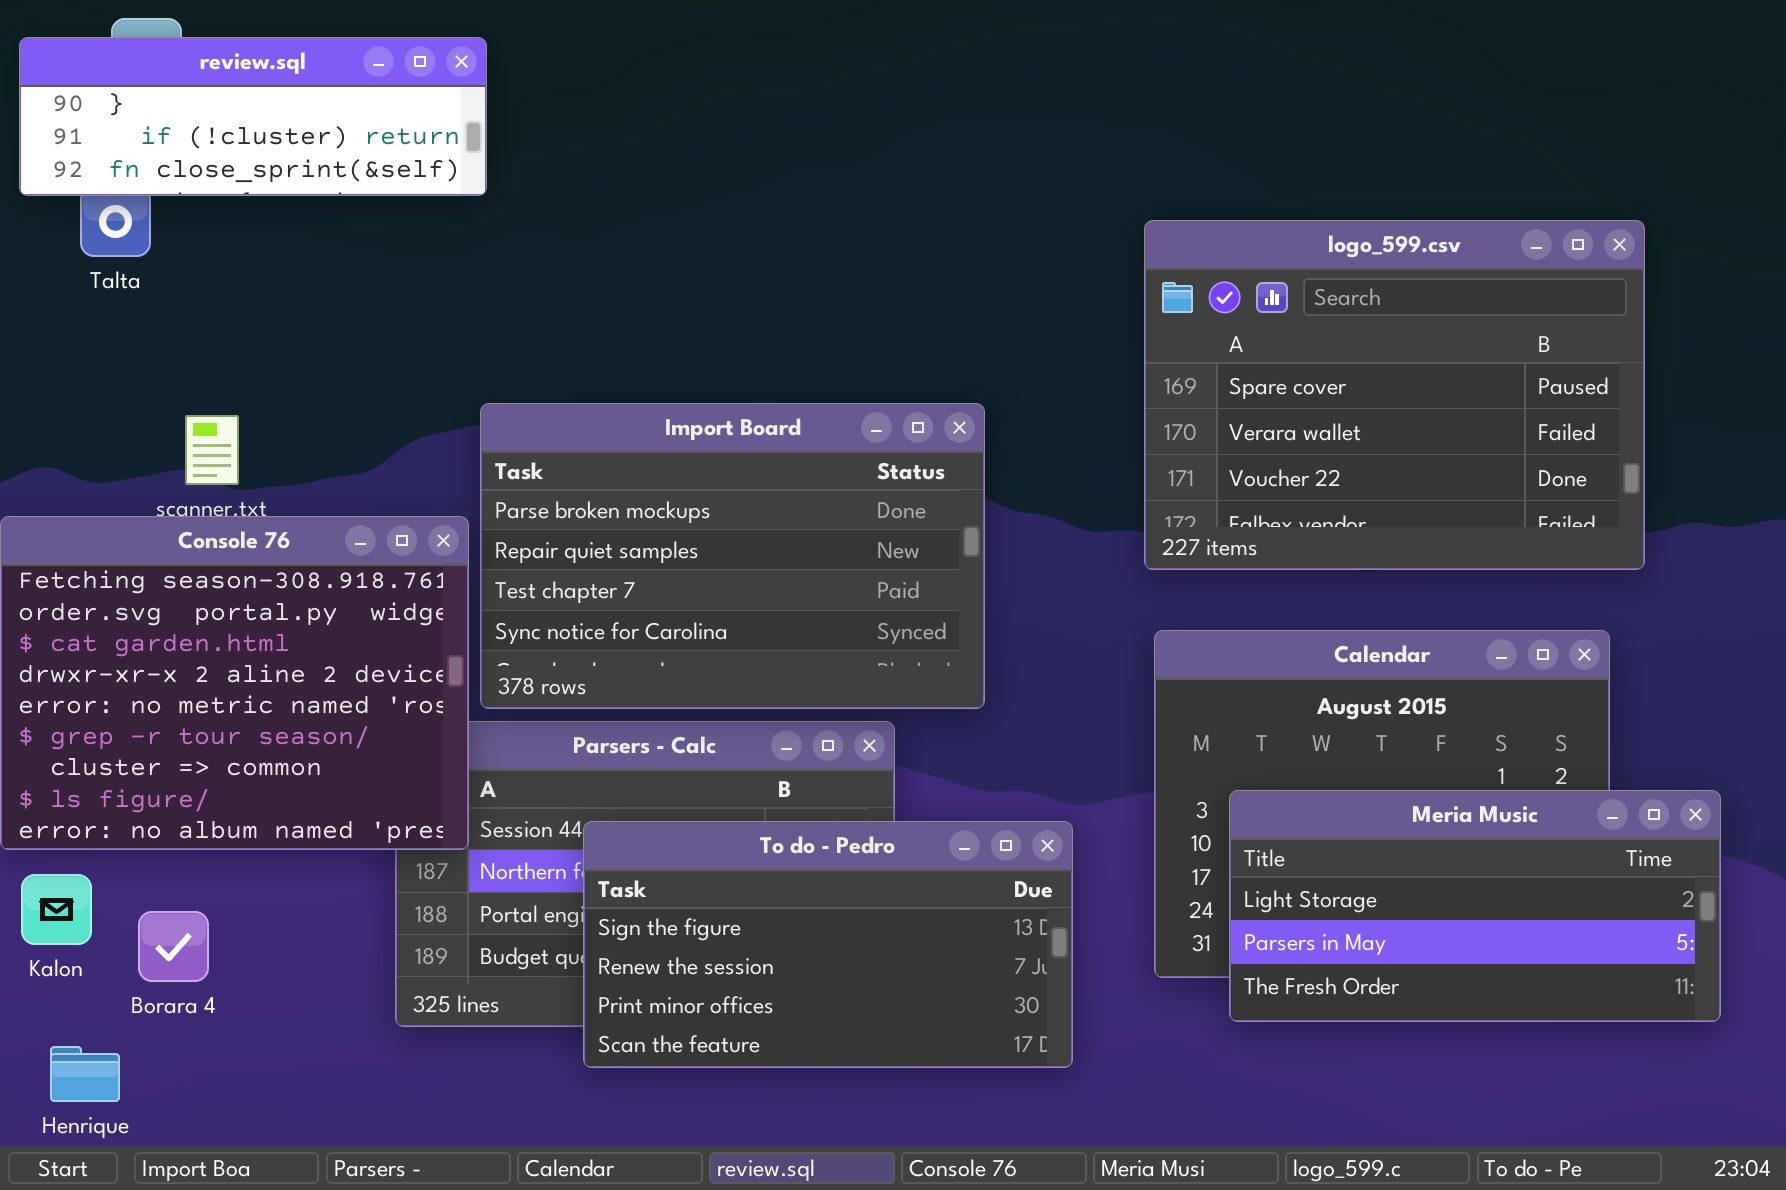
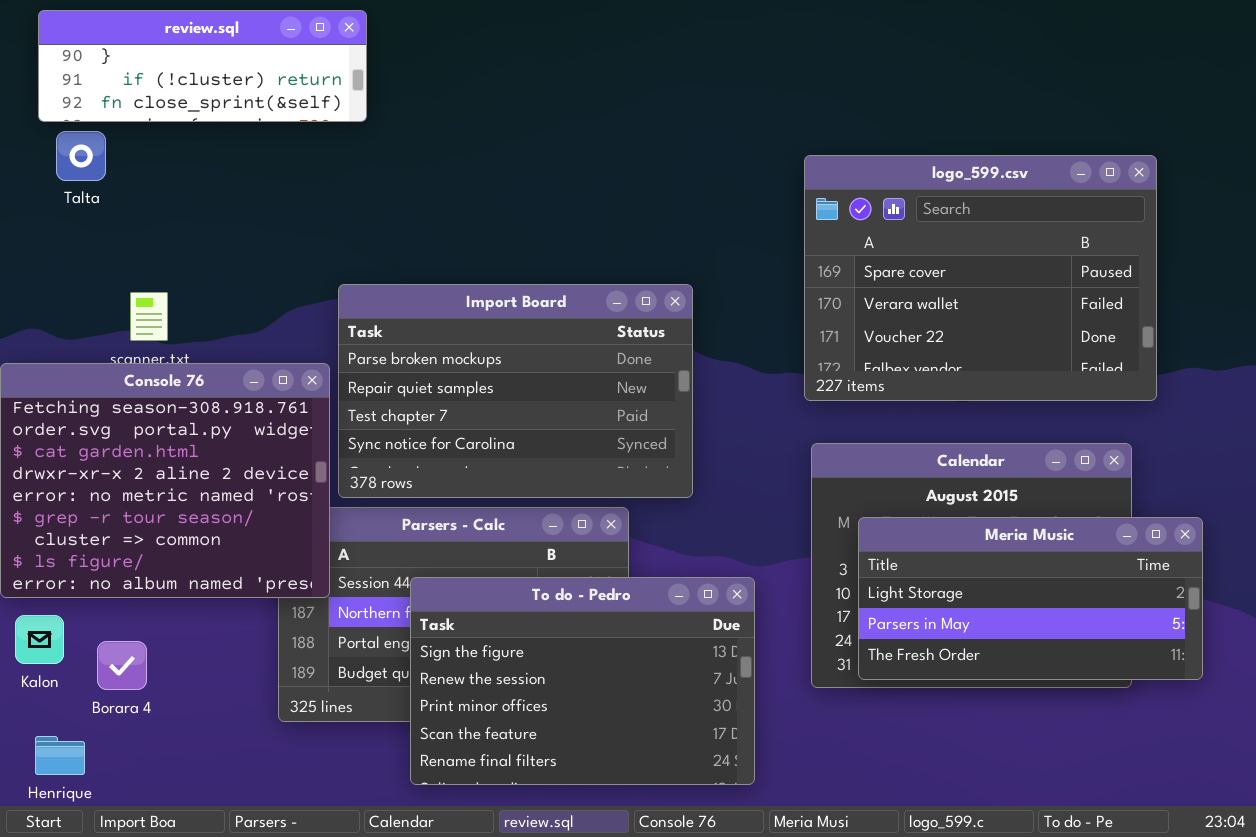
review.sql: [19,37,487,196] -> [38,10,367,122], moved
Meria Music: [1229,790,1721,1022] -> [858,517,1203,680], moved
To do - Pedro: [583,821,1073,1068] -> [410,577,755,785], resized

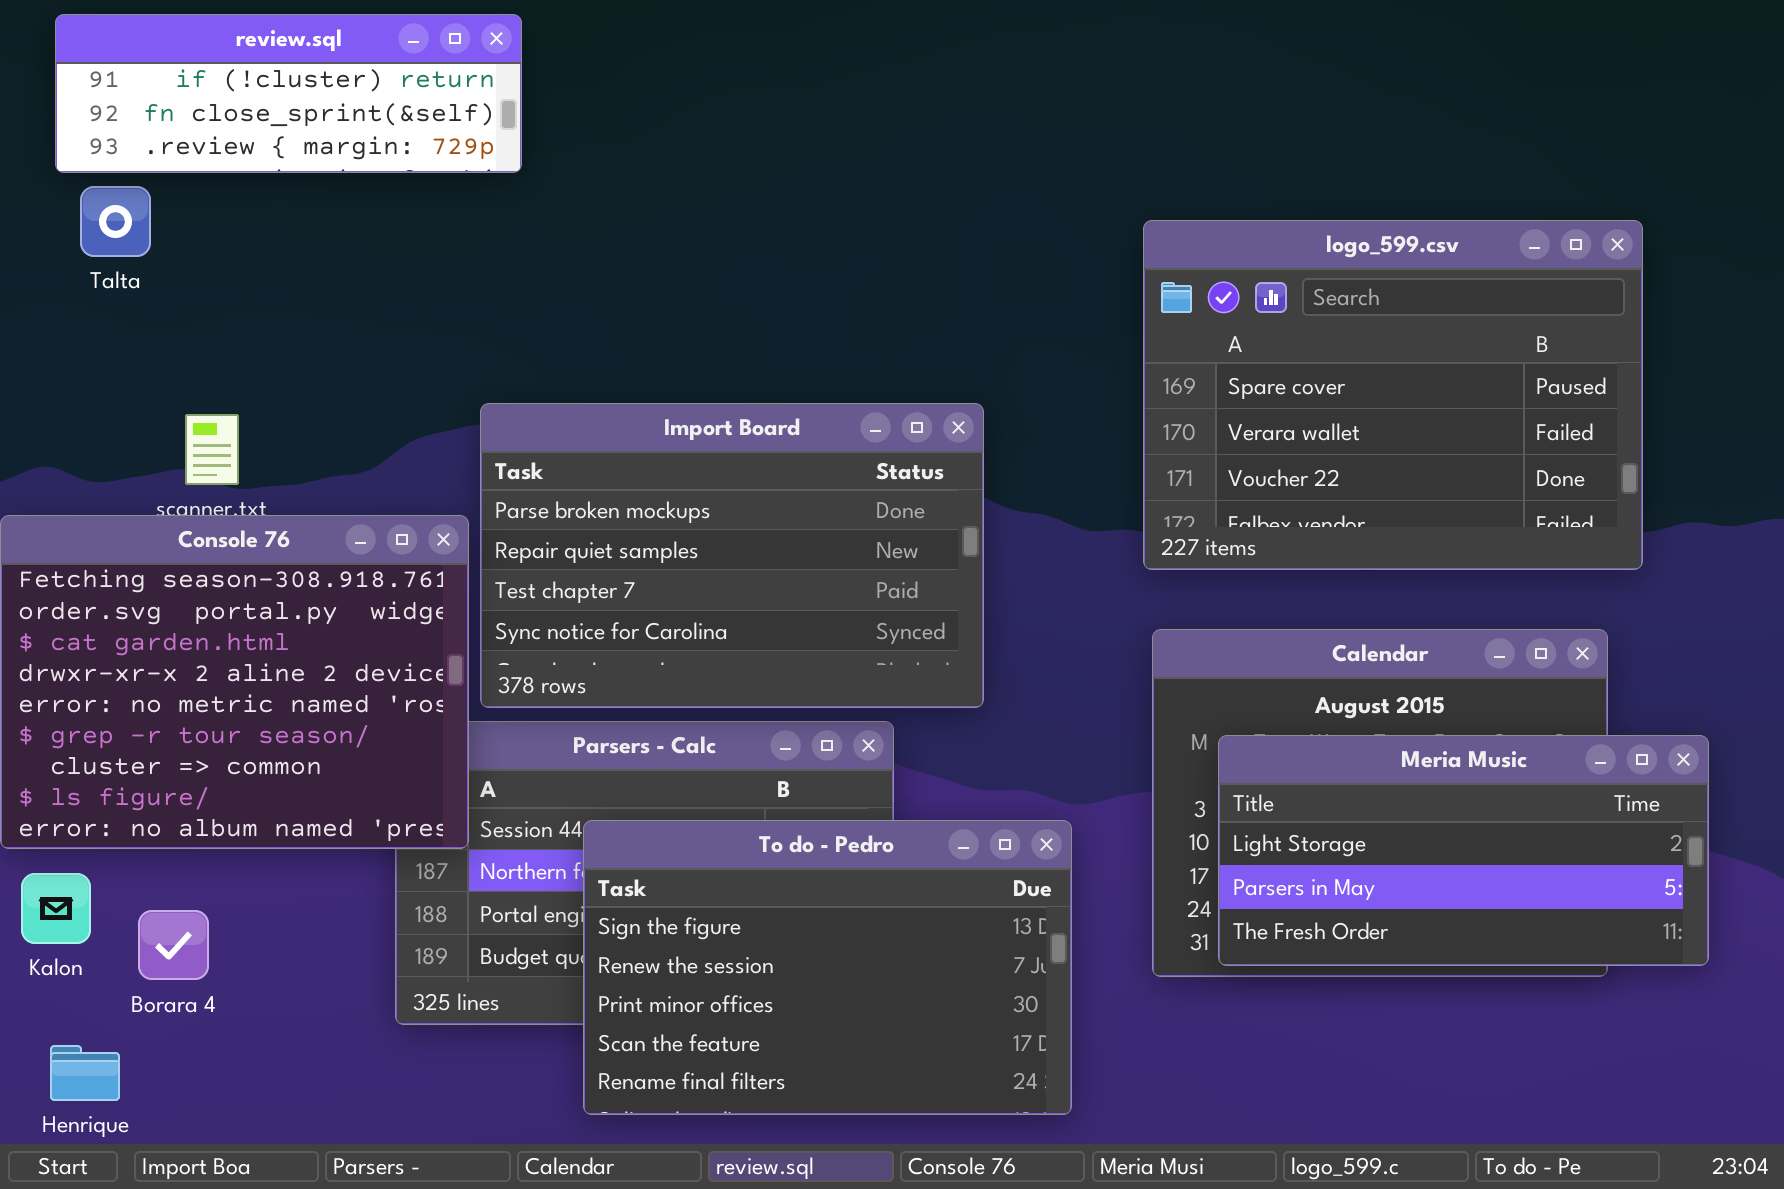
review.sql: [38,10,367,122] -> [55,14,522,173], scrolled down 1 row

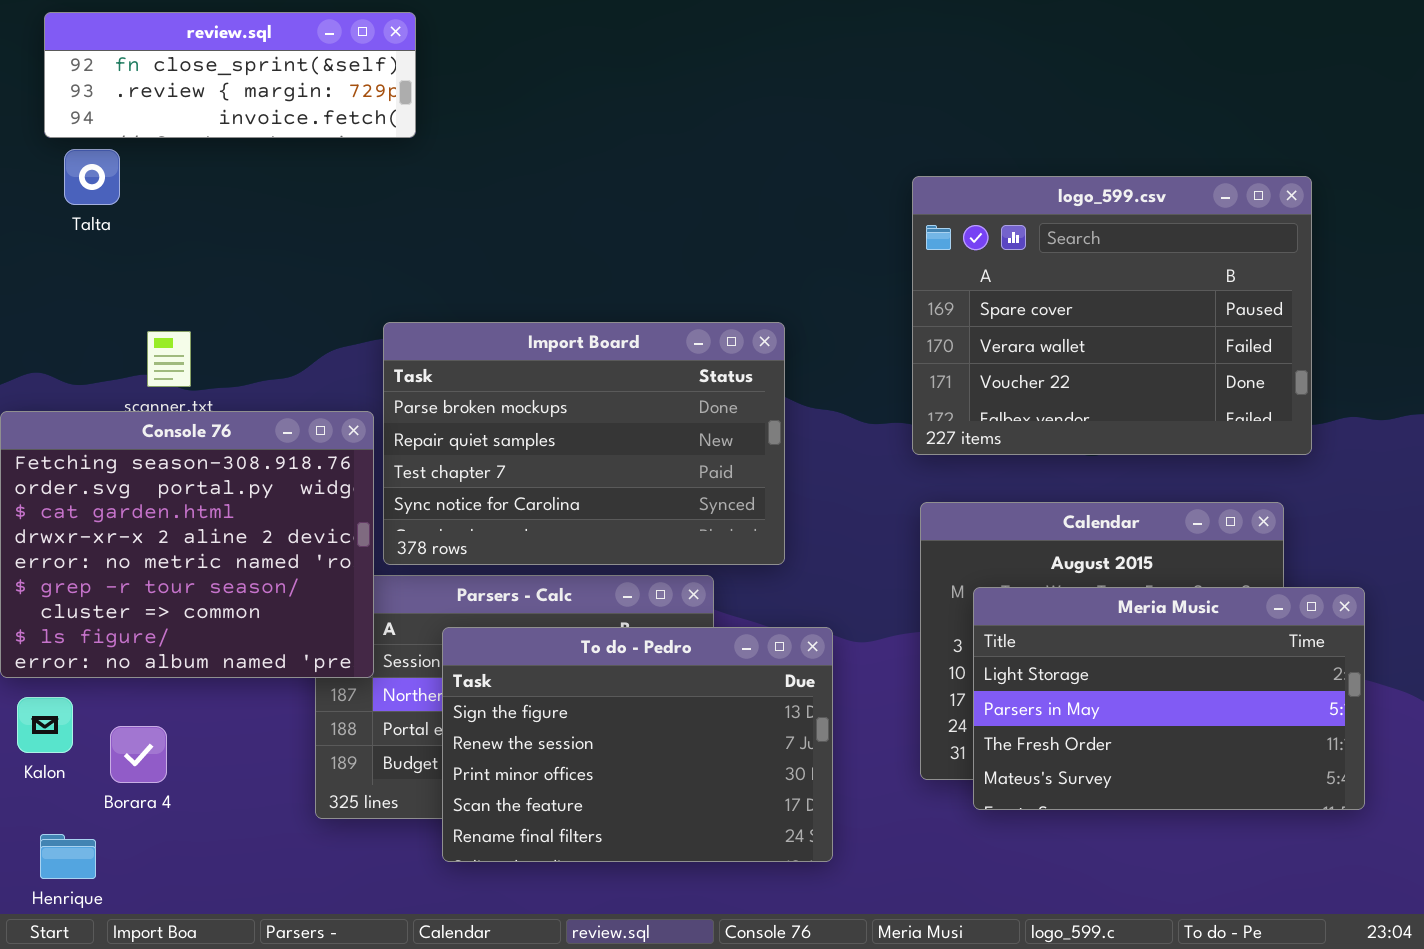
review.sql: [55,14,522,173] -> [44,12,416,138], scrolled down 1 row
Meria Music: [1218,735,1709,966] -> [973,587,1365,810], resized
To do - Pedro: [583,820,1072,1115] -> [442,627,833,862], moved

